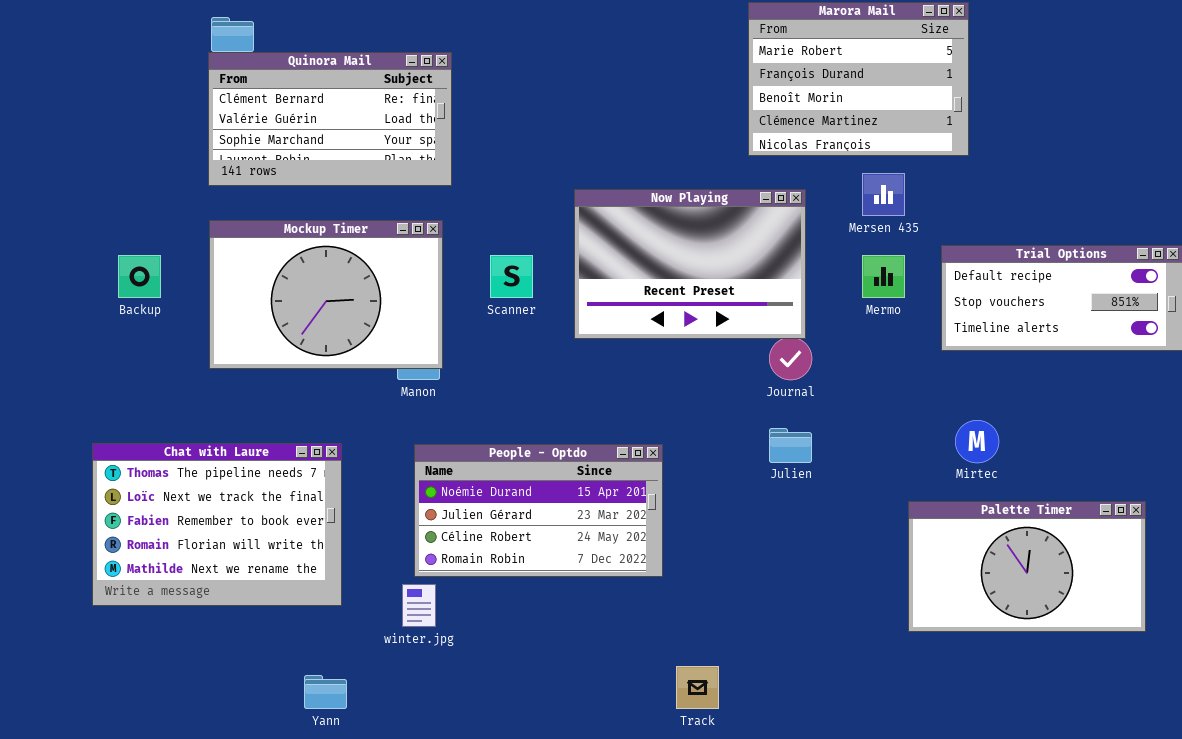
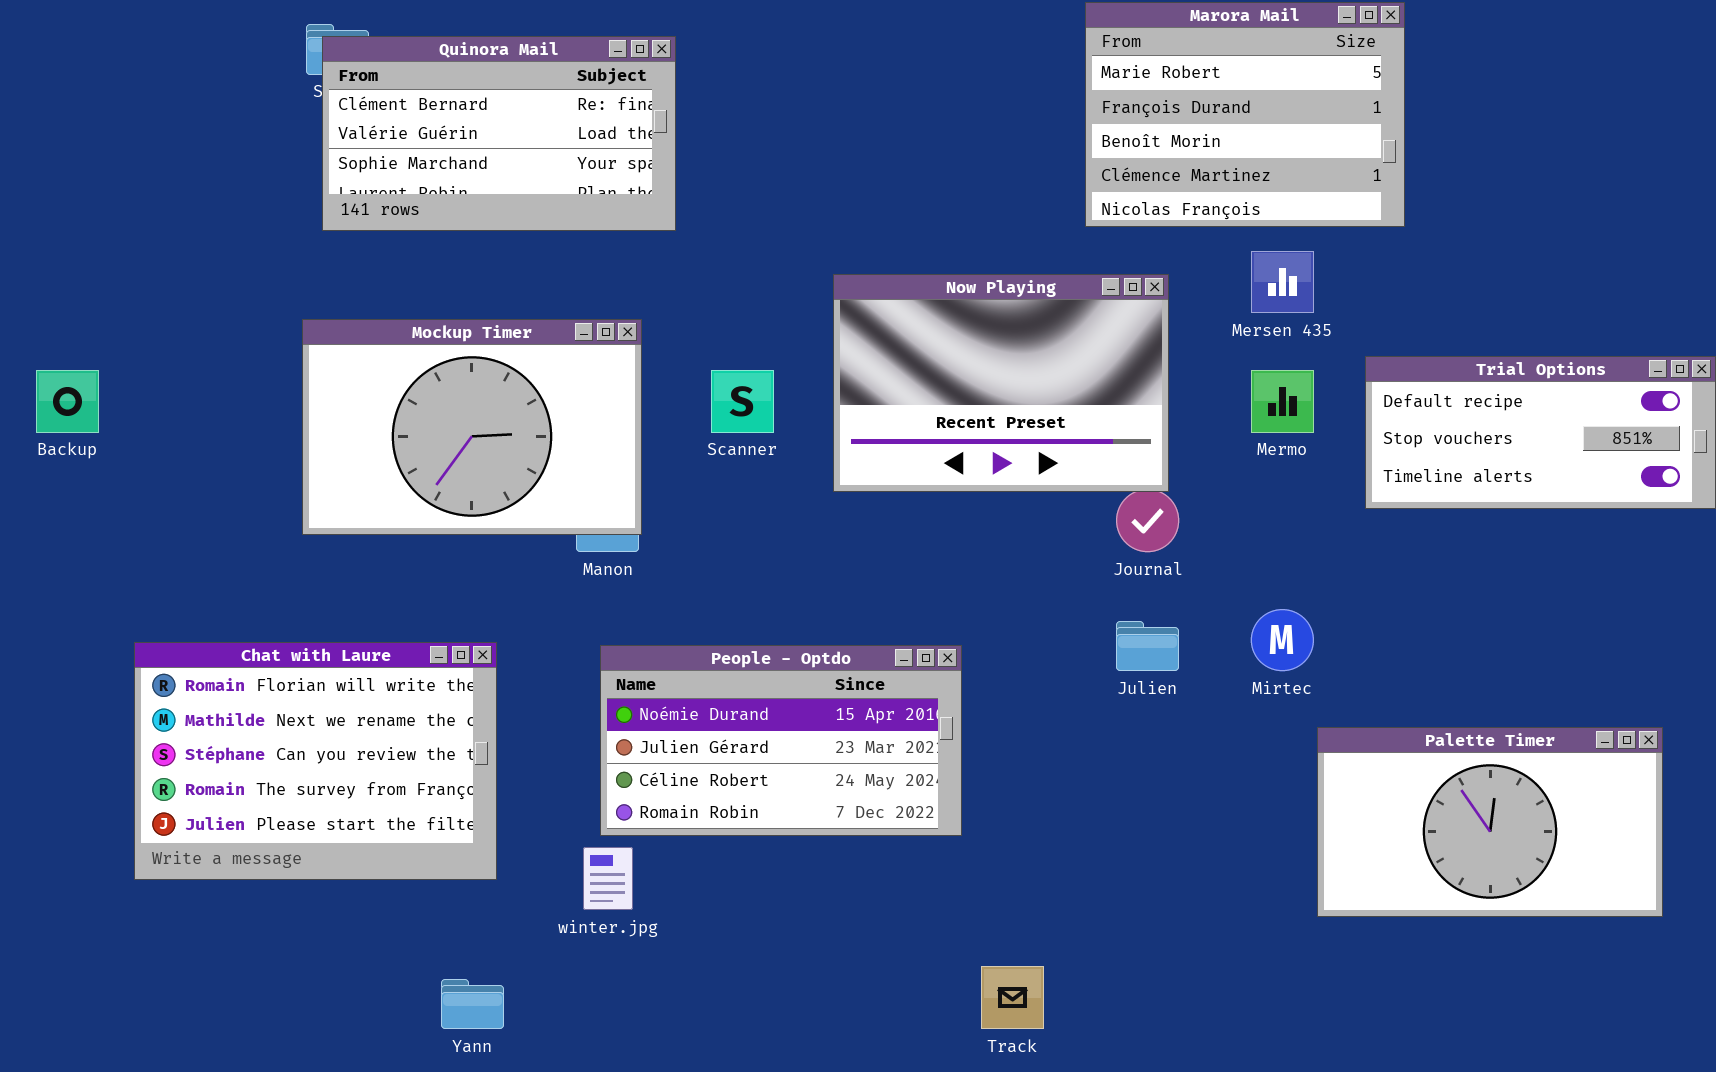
Quinora Mail: [208,52,452,186] -> [322,36,676,231], moved
Backup: [118,255,161,298] -> [36,370,99,433], moved
Mirtec: [955,420,999,463] -> [1251,609,1314,671], moved
Chat with Laure: [92,443,342,606] -> [134,642,497,880], scrolled down 3 rows

